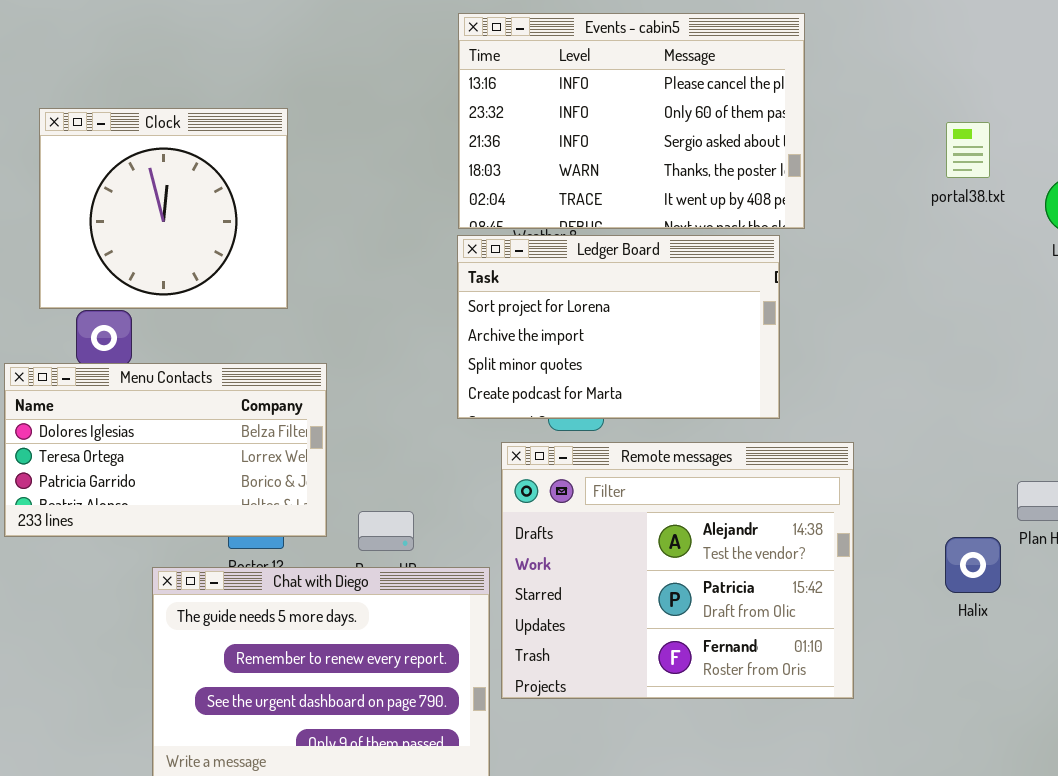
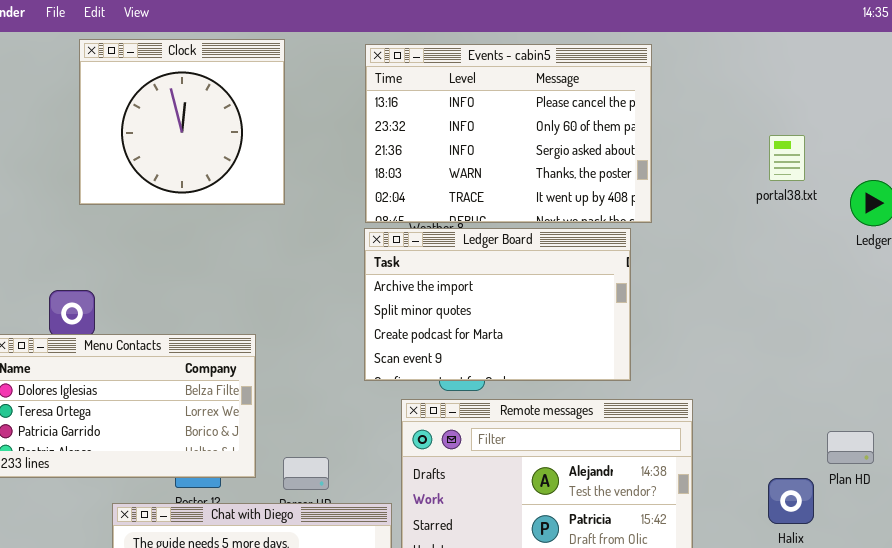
Clock: [39,108,288,309] -> [79,39,285,205], moved
Ledger Board: [457,235,780,419] -> [364,228,631,381], scrolled down 1 row

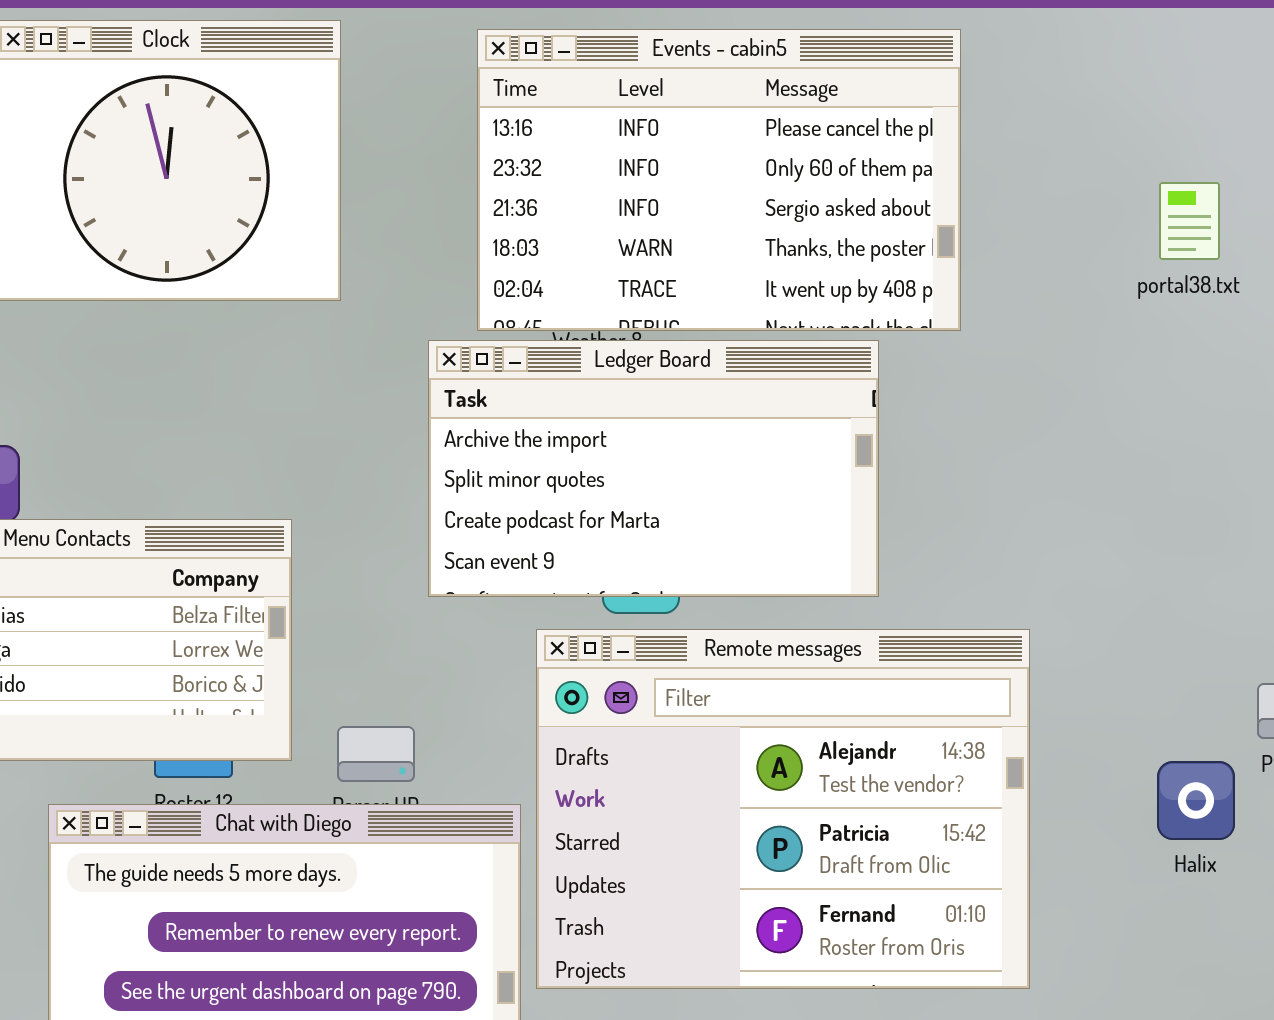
Ledger Board: [364,228,631,381] -> [428,340,879,597], moved

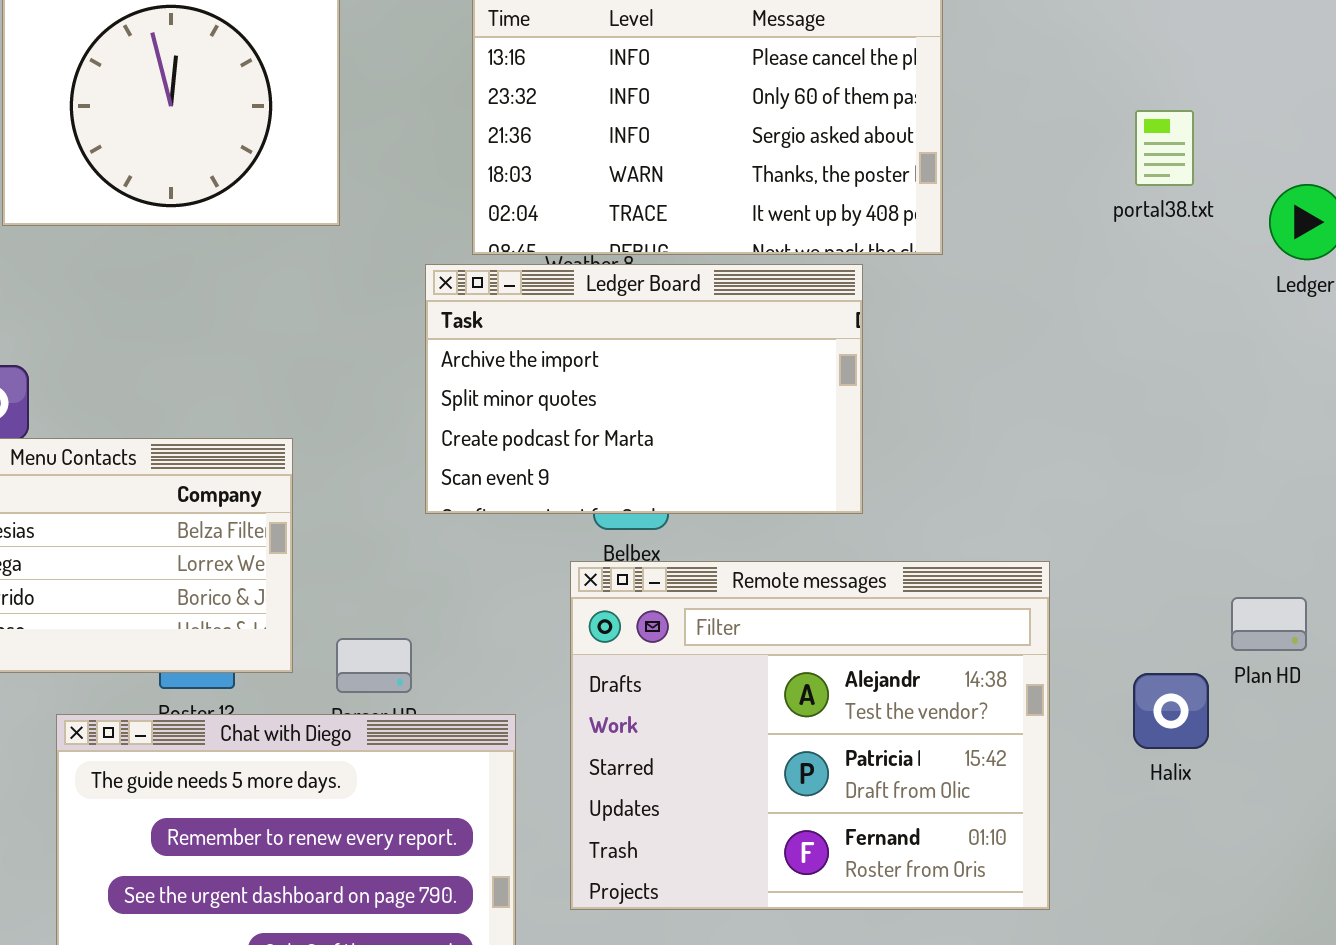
Remote messages: [536,629,1030,989] -> [570,561,1050,910], moved

